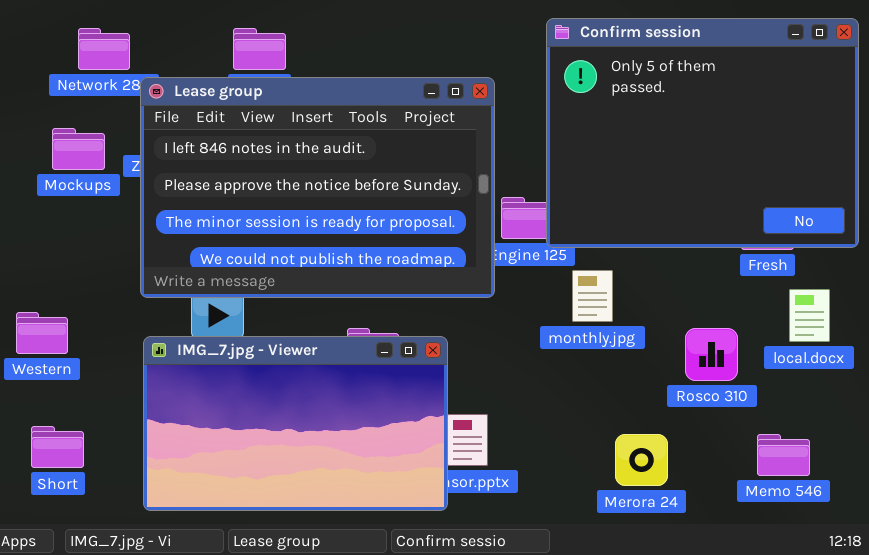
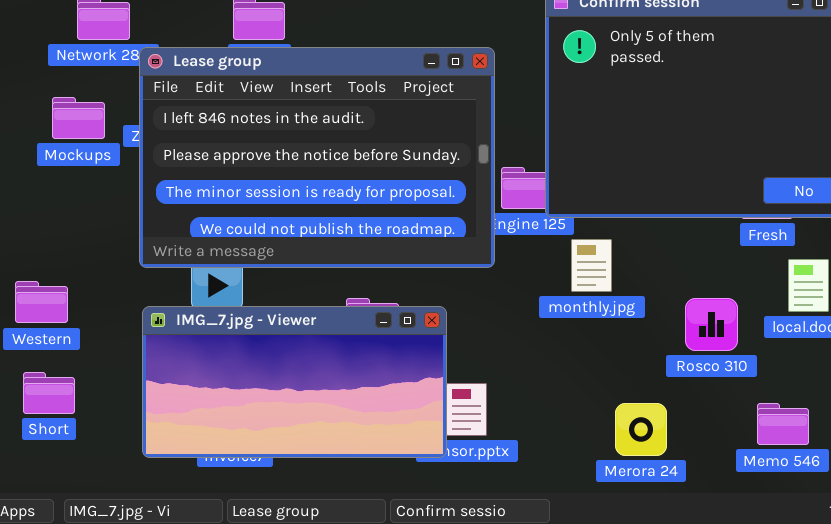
IMG_7.jpg - Viewer: [143,336,448,511] -> [142,306,447,458], resized
Short: [31,426,84,468] -> [23,372,75,414], moved

